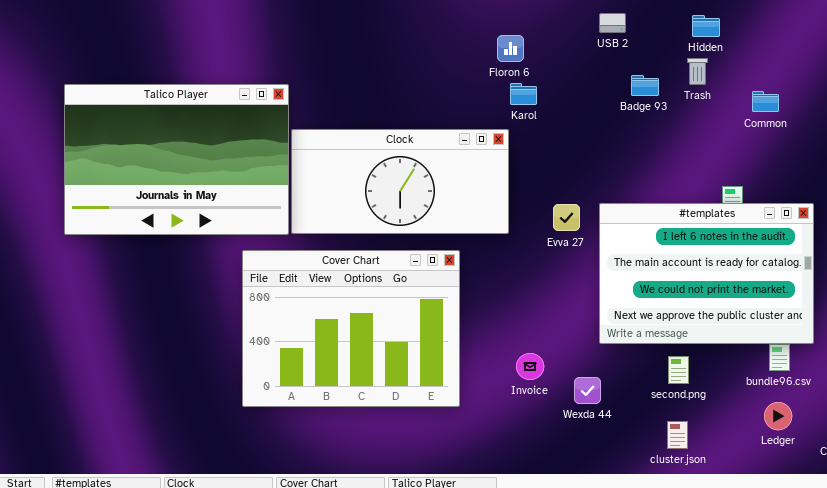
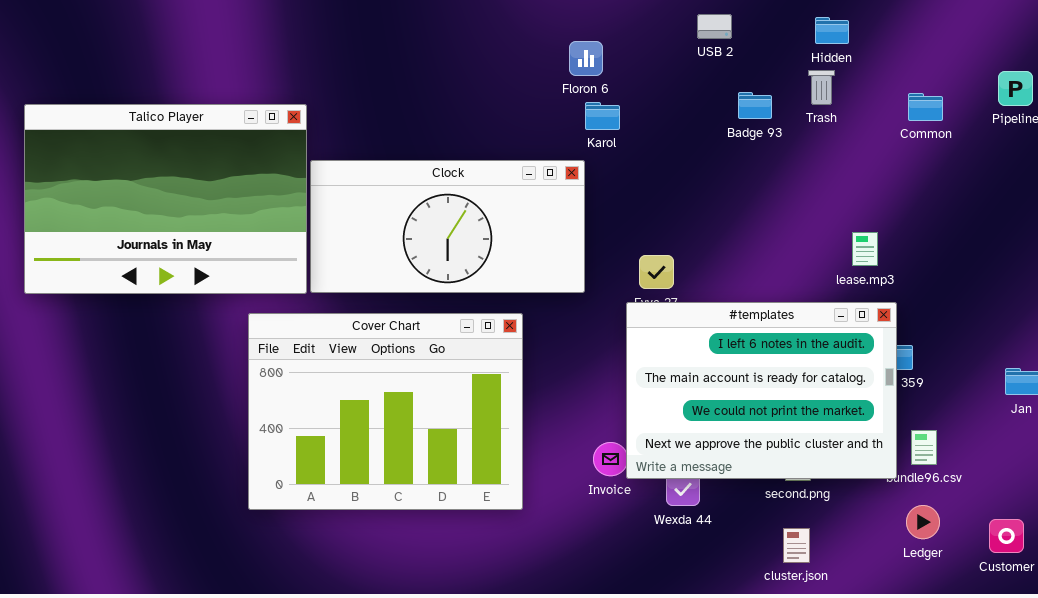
Common: [752,91,779,112] -> [908,93,943,121], moved
#templates: [599,203,814,344] -> [626,302,897,479], moved

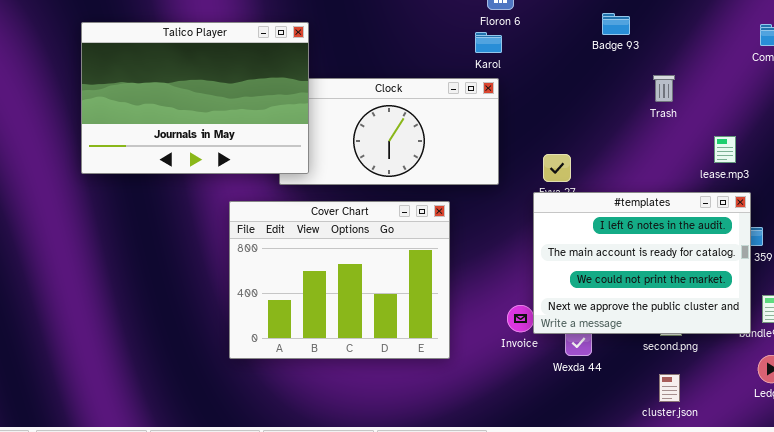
Trash: [808,70,835,105] -> [653,75,675,102], moved
Badge 93: [738,92,772,119] -> [602,13,630,35], moved
Karol: [585,102,620,130] -> [475,32,502,53], moved
Talico Player: [24,104,307,294] -> [81,22,309,174], moved

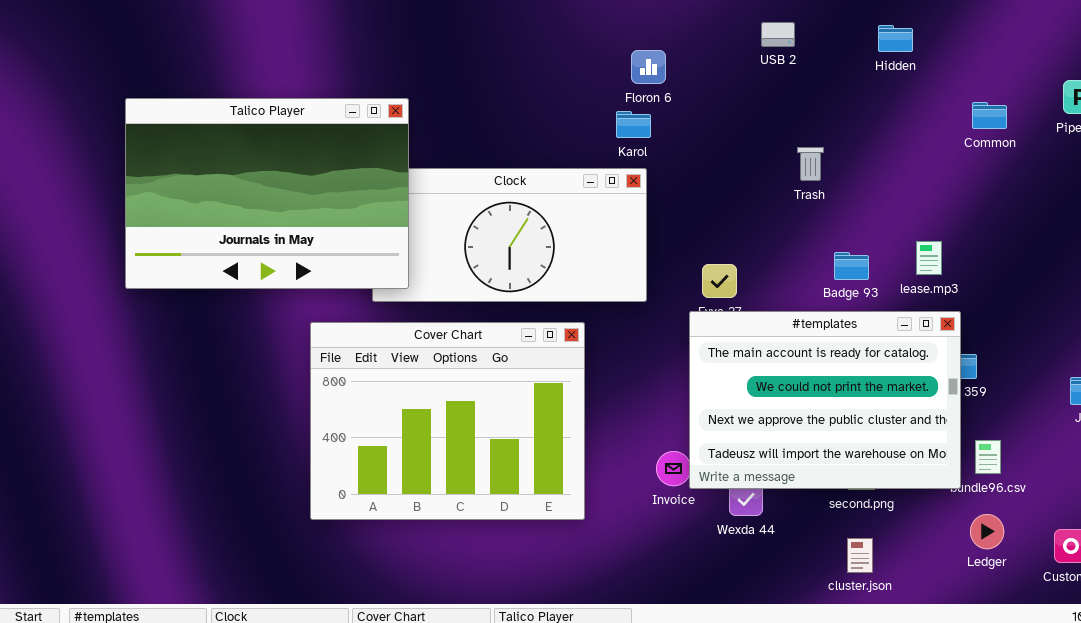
Badge 93: [602,13,630,35] -> [834,252,869,280], moved
Trash: [653,75,675,102] -> [797,147,824,181], moved
#templates: [533,192,751,334] -> [689,311,961,489], scrolled down 1 row

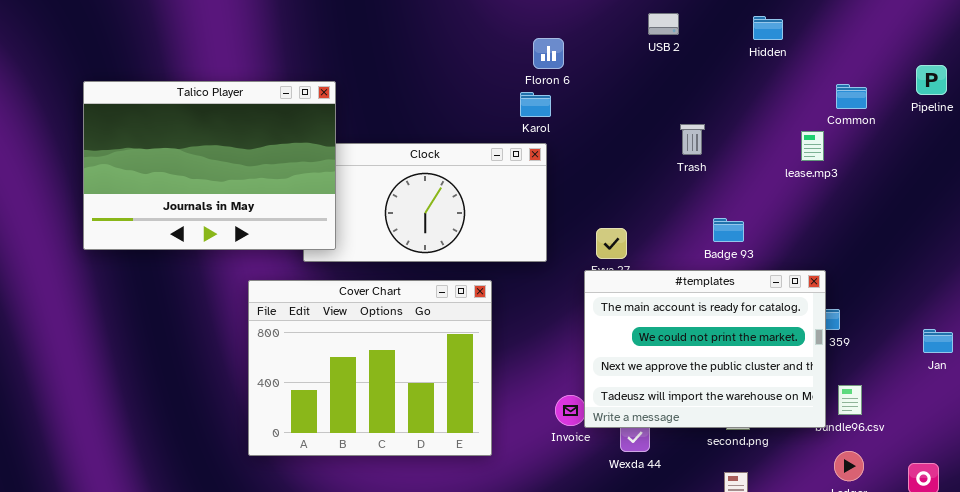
lease.mp3: [916,241,942,275] -> [801,131,824,161], moved

